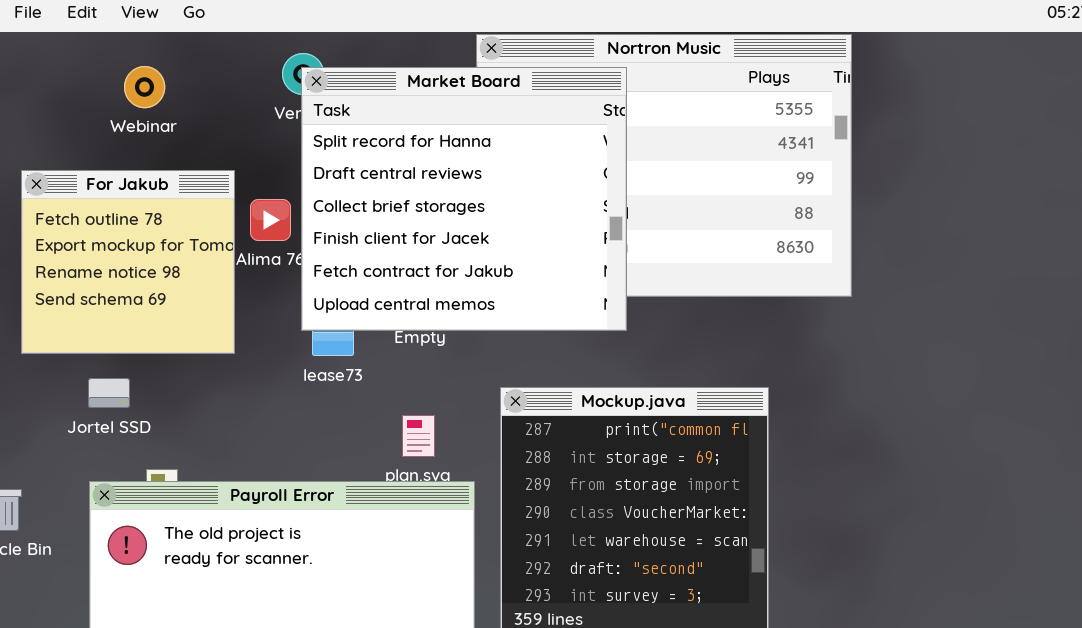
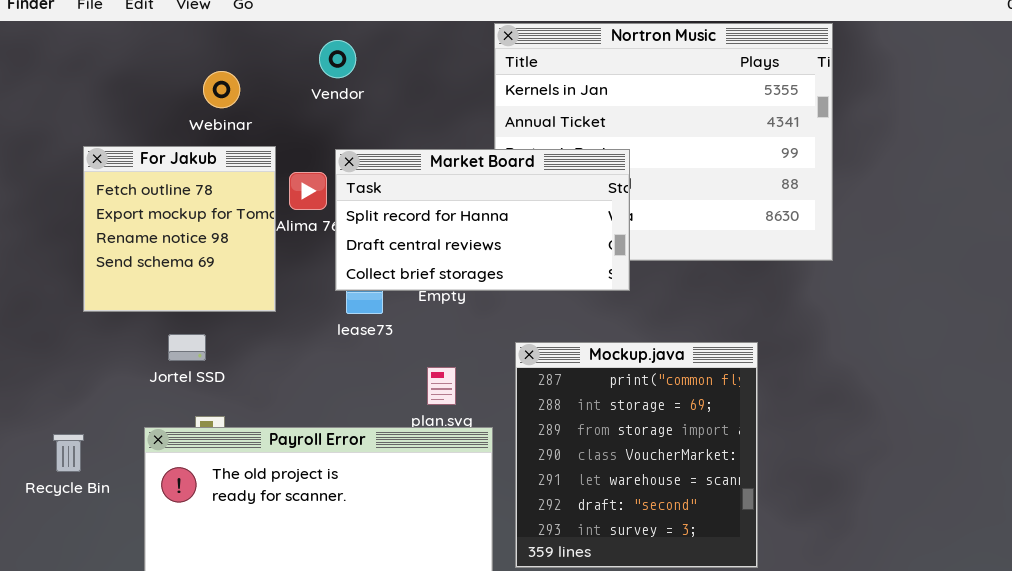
Webinar: [124,66,165,108] -> [203,71,240,108], moved
Market Board: [301,67,627,331] -> [335,149,630,291], resized
Jortel SSD: [88,378,130,408] -> [168,334,206,361], moved

